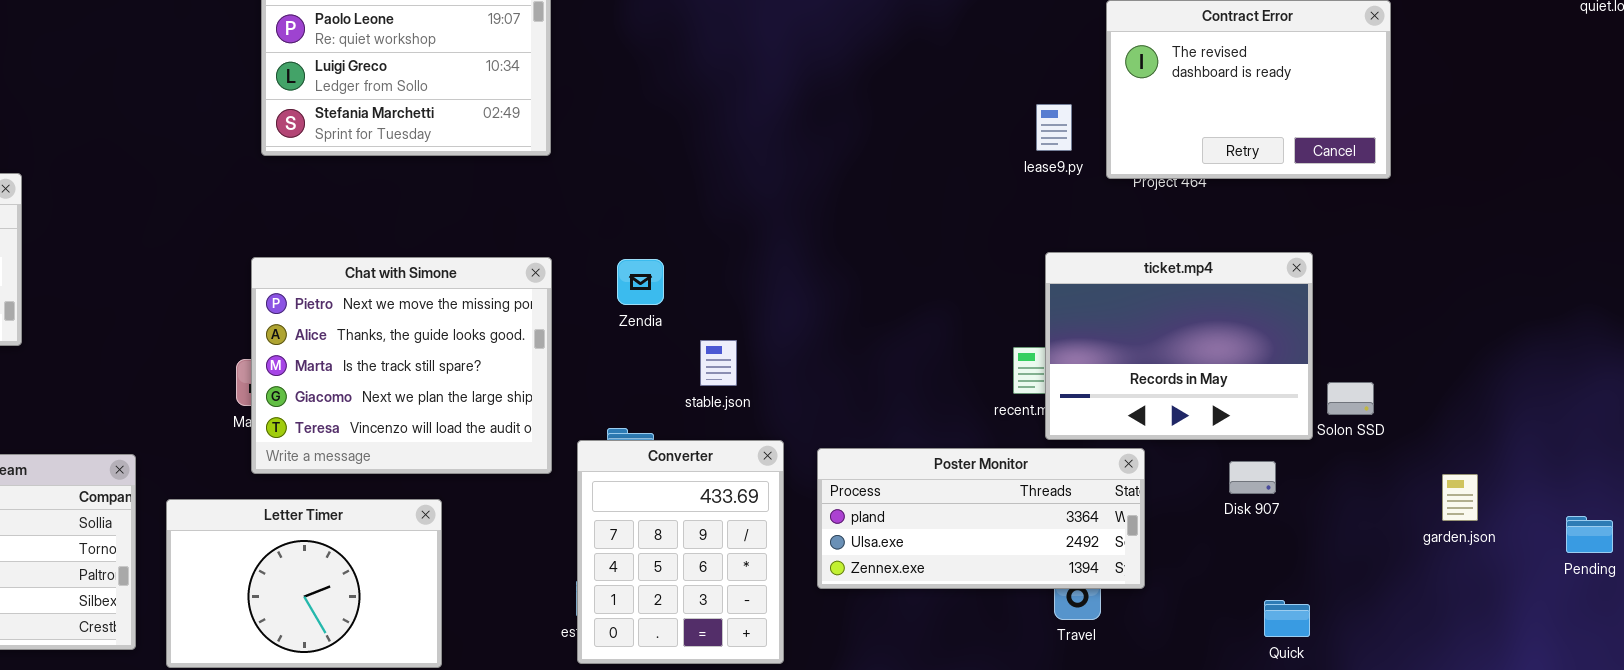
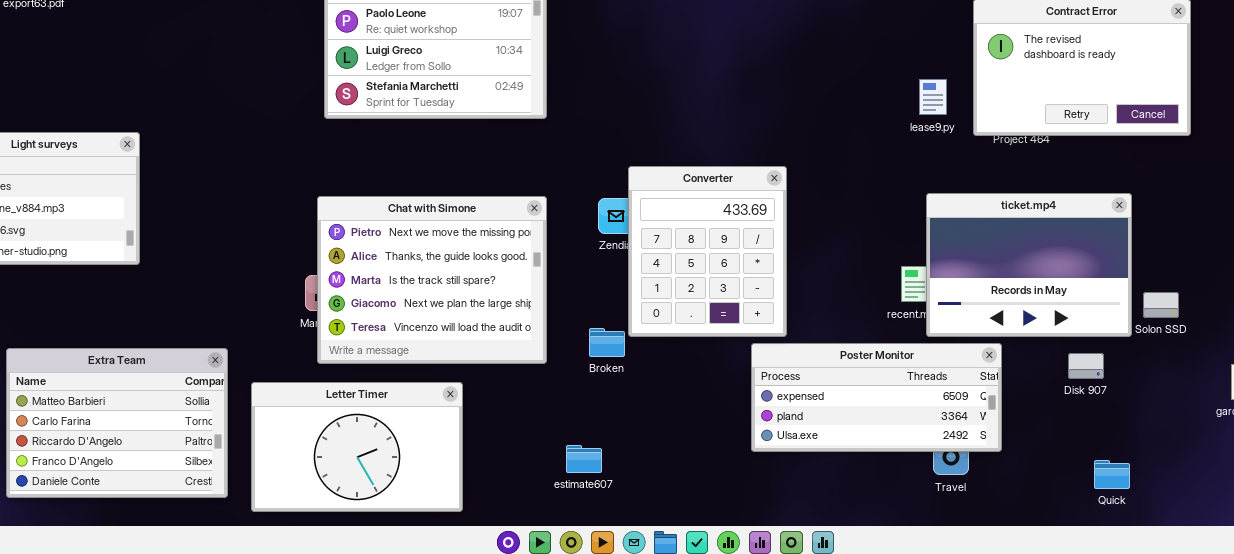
Converter: [577,440,784,664] -> [628,166,787,337], moved
Poster Monitor: [817,448,1145,589] -> [751,343,1002,452], scrolled up 1 row

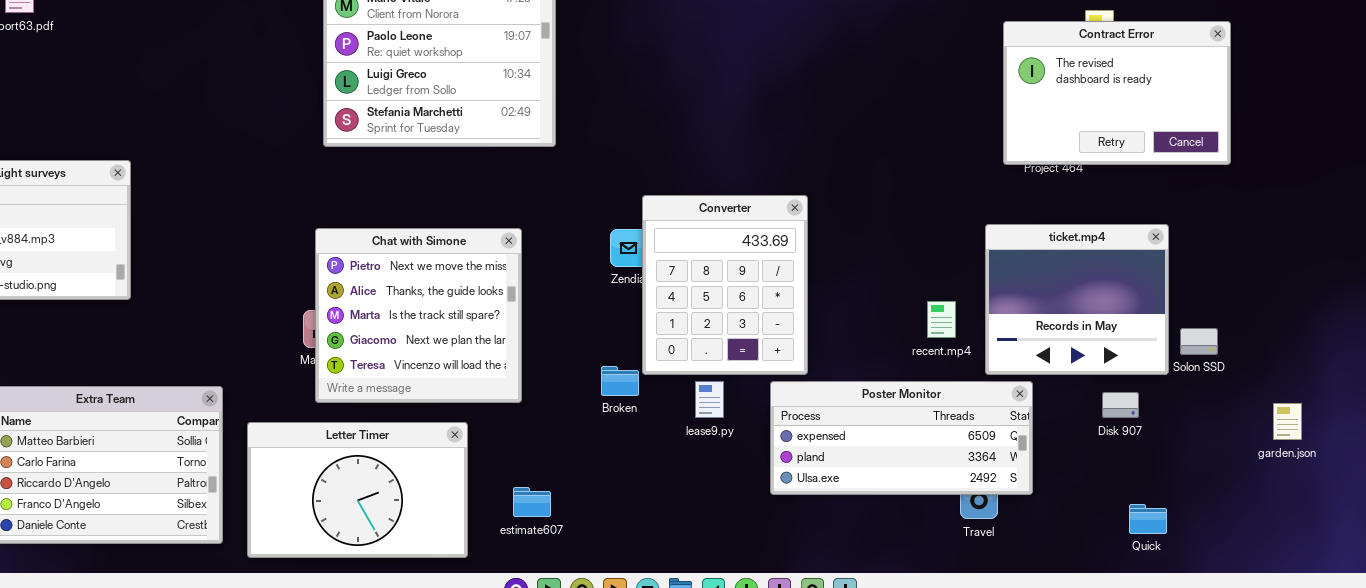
lease9.py: [919,79,947,115] -> [695,381,724,418], moved
ticket.mp4: [926,193,1132,337] -> [985,224,1169,375], resized
Chat with Simone: [317,196,547,364] -> [315,228,522,403], resized
estimate607: [566,445,602,473] -> [513,487,551,517], moved

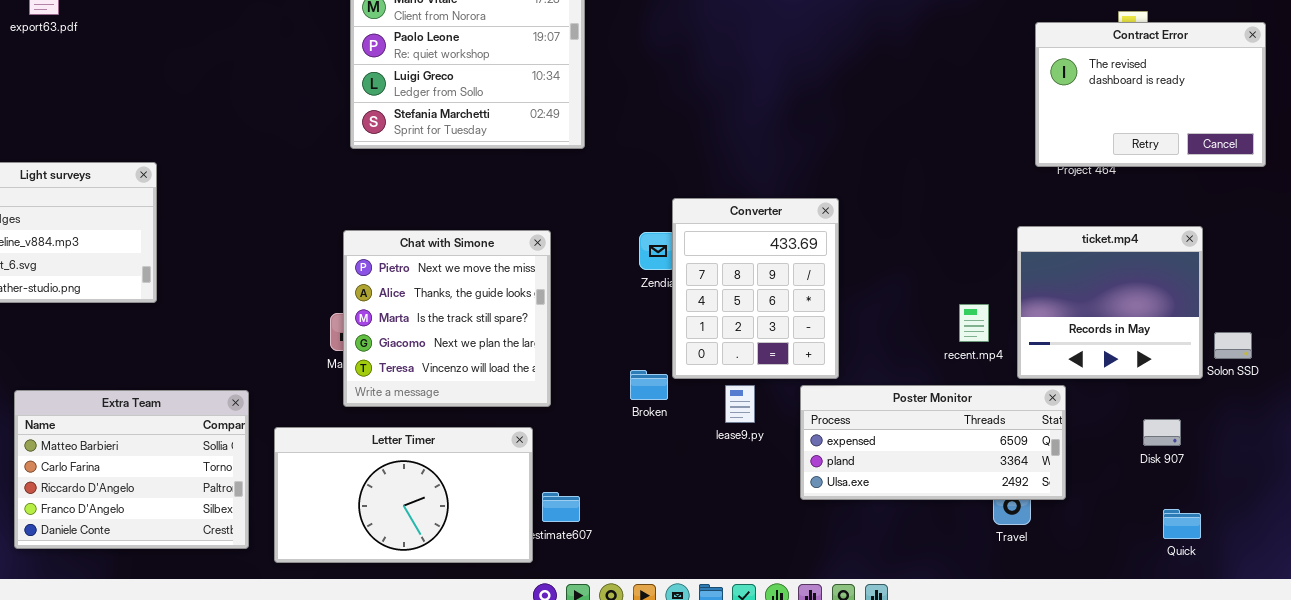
Disk 907: [1102,392,1139,418] -> [1143,419,1181,446], moved
Letter Timer: [247,422,468,558] -> [274,427,533,563], resized

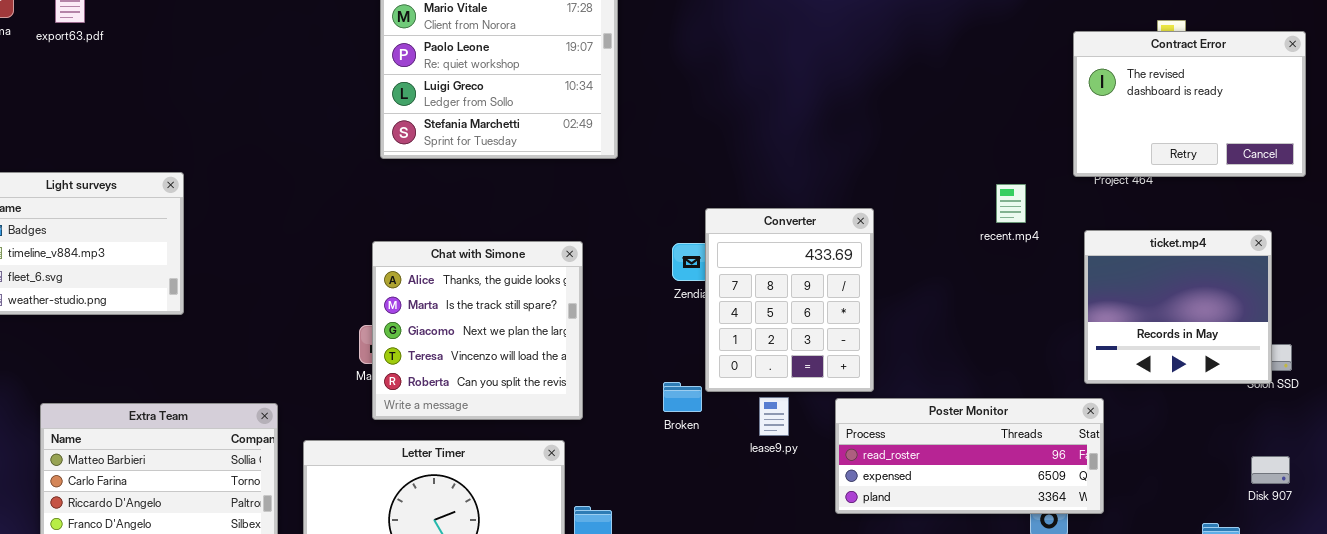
ticket.mp4: [1017,226,1203,379] -> [1084,230,1272,384], moved
Chat with Simone: [343,230,551,407] -> [372,241,583,420], scrolled down 1 row
recent.mp4: [959,304,989,342] -> [996,184,1026,223], moved
Poster Monitor: [800,385,1066,500] -> [835,398,1104,514], scrolled up 1 row
Disk 907: [1143,419,1181,446] -> [1251,456,1290,484], moved

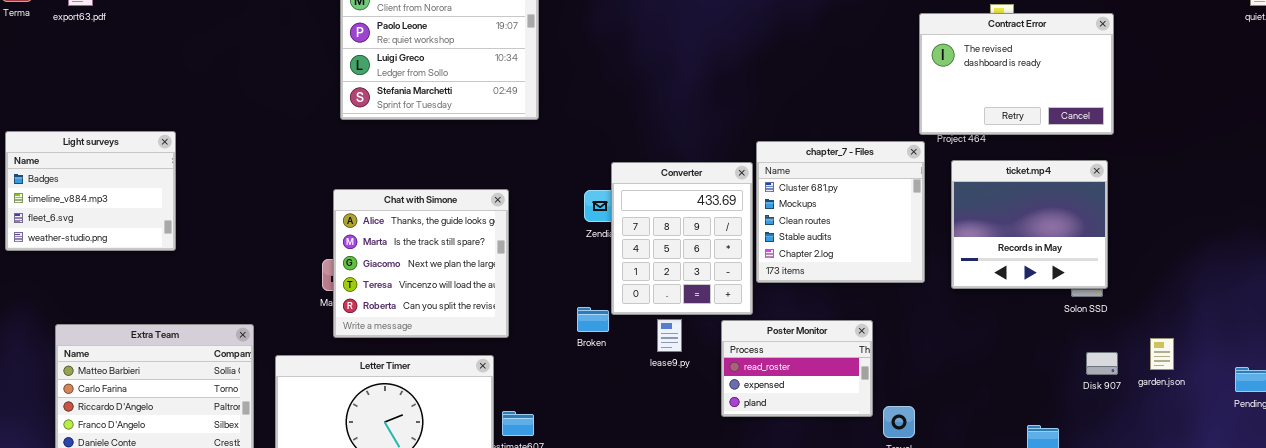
chapter_7 - Files: none -> [756,141,925,283], opened
ticket.mp4: [1084,230,1272,384] -> [951,160,1108,289], moved
Poster Monitor: [835,398,1104,514] -> [721,320,873,417], resized
Disk 907: [1251,456,1290,484] -> [1086,352,1118,375], moved

